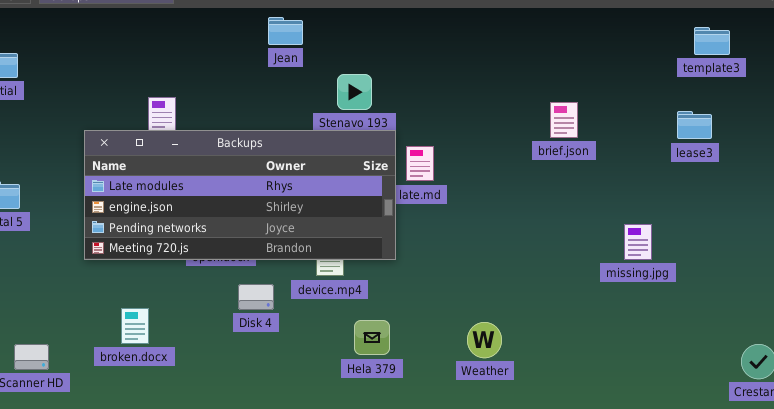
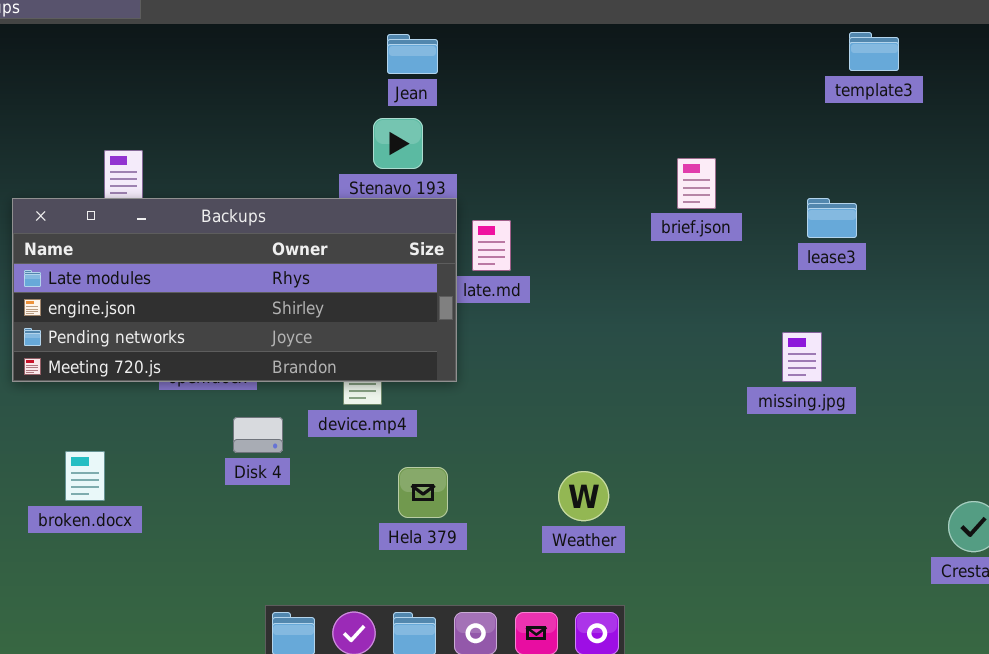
Jean: [268,17,303,45] -> [387,34,438,74], moved
template3: [694,27,730,55] -> [849,32,899,71], moved
lease3: [677,111,712,139] -> [807,198,857,238], moved

